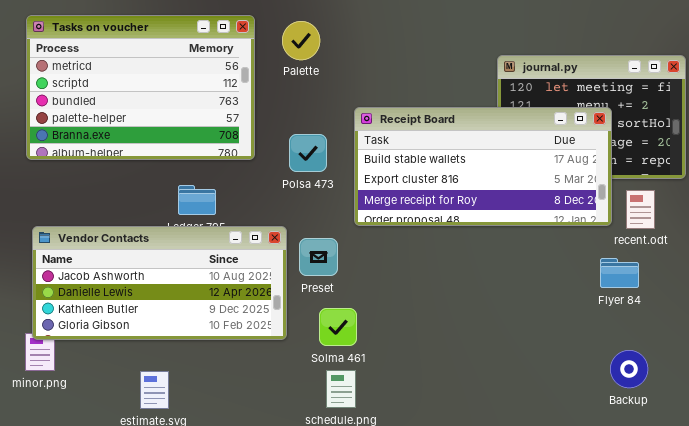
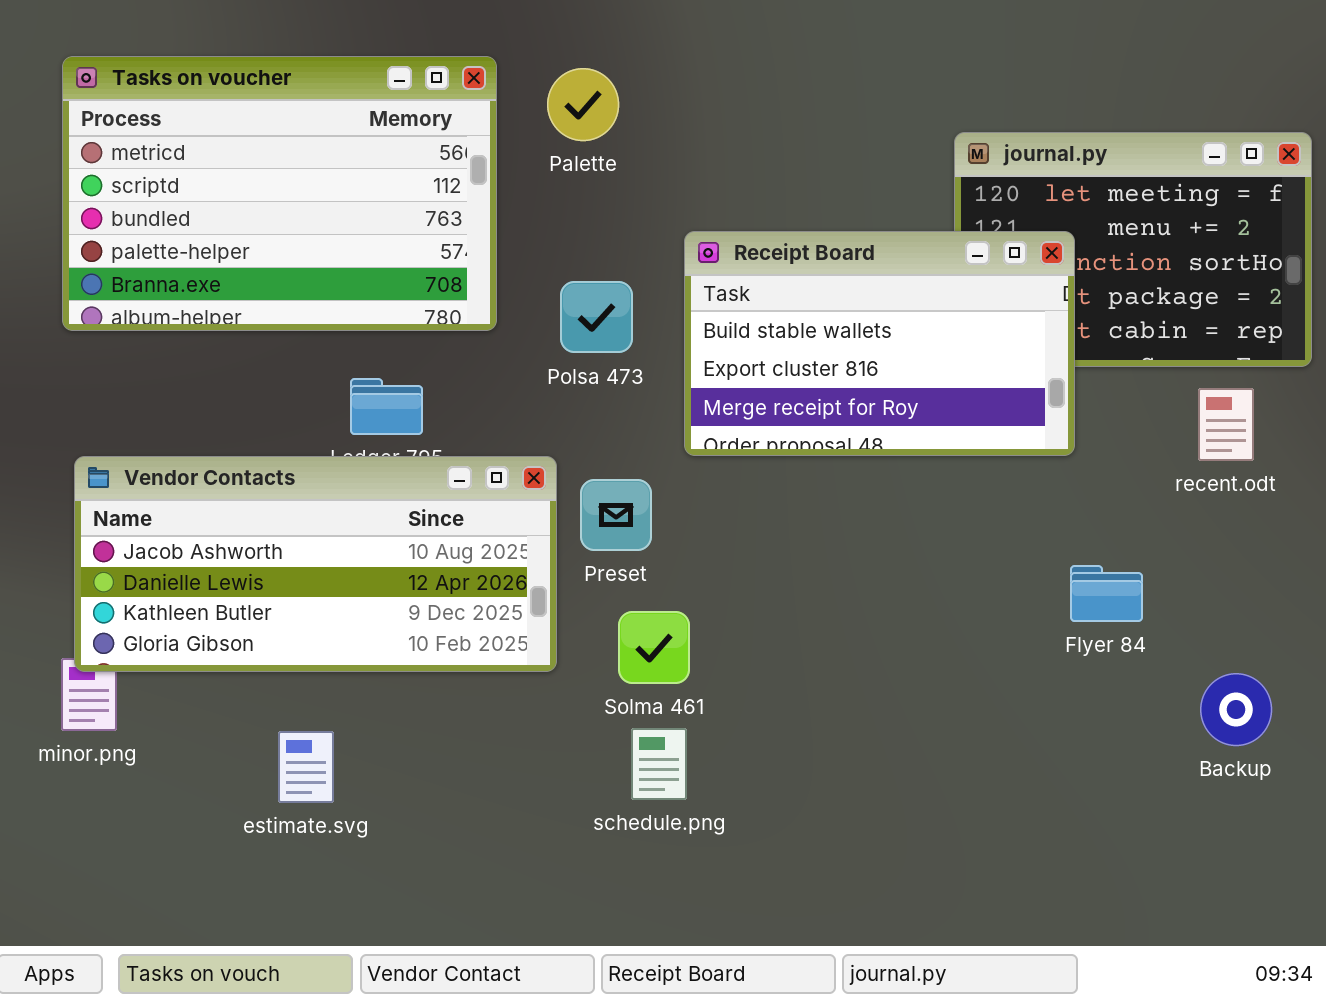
Receipt Board: [354,107,612,226] -> [684,231,1075,456], resized
Flyer 84: [600,258,639,288] -> [1070,565,1143,622], moved
Backup: [610,350,648,388] -> [1200,673,1272,746], moved

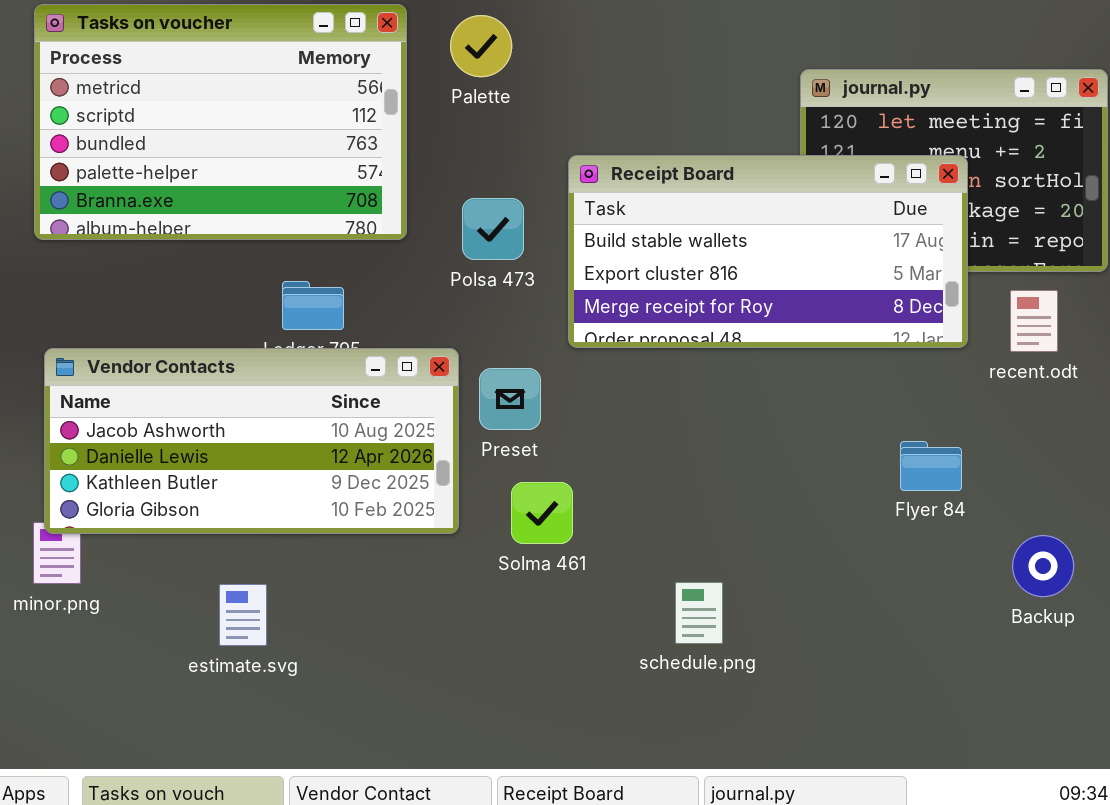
Receipt Board: [684,231,1075,456] -> [568,155,968,348], resized
schedule.png: [631,728,687,800] -> [675,582,723,644], moved

